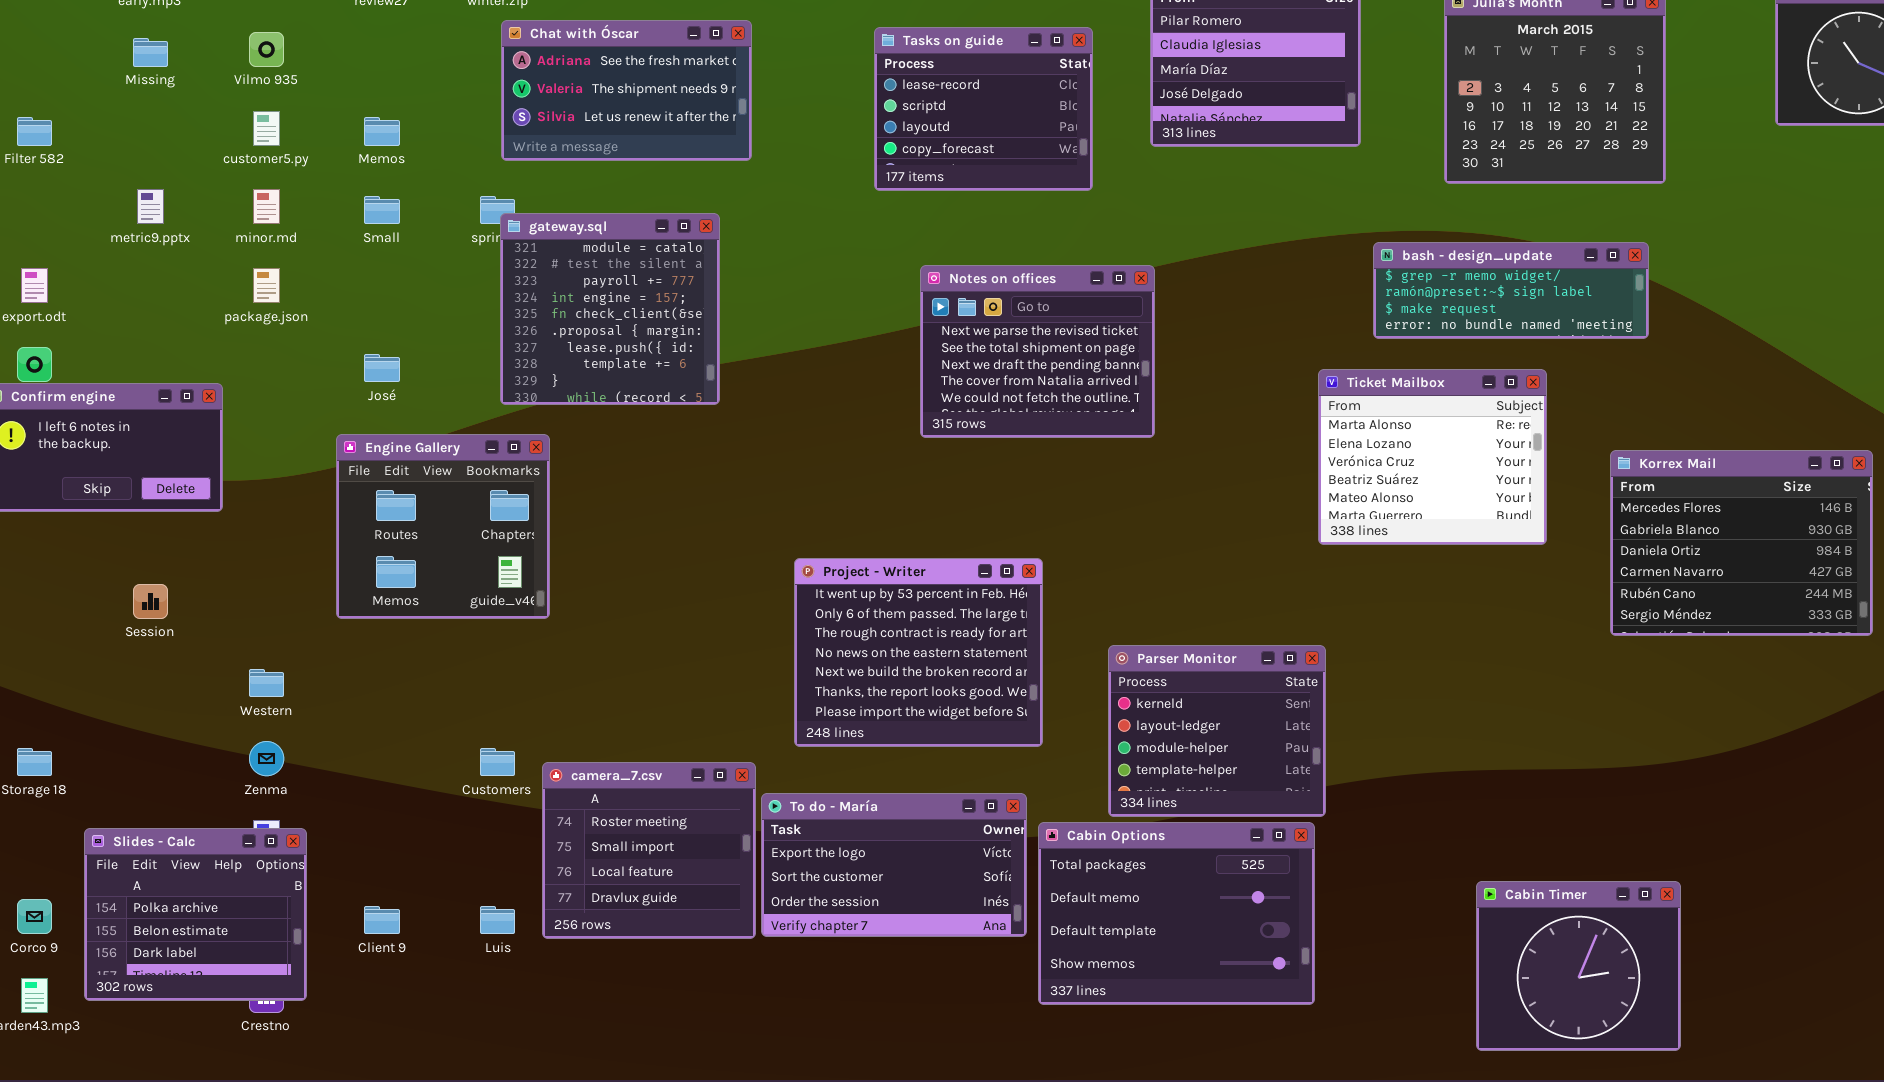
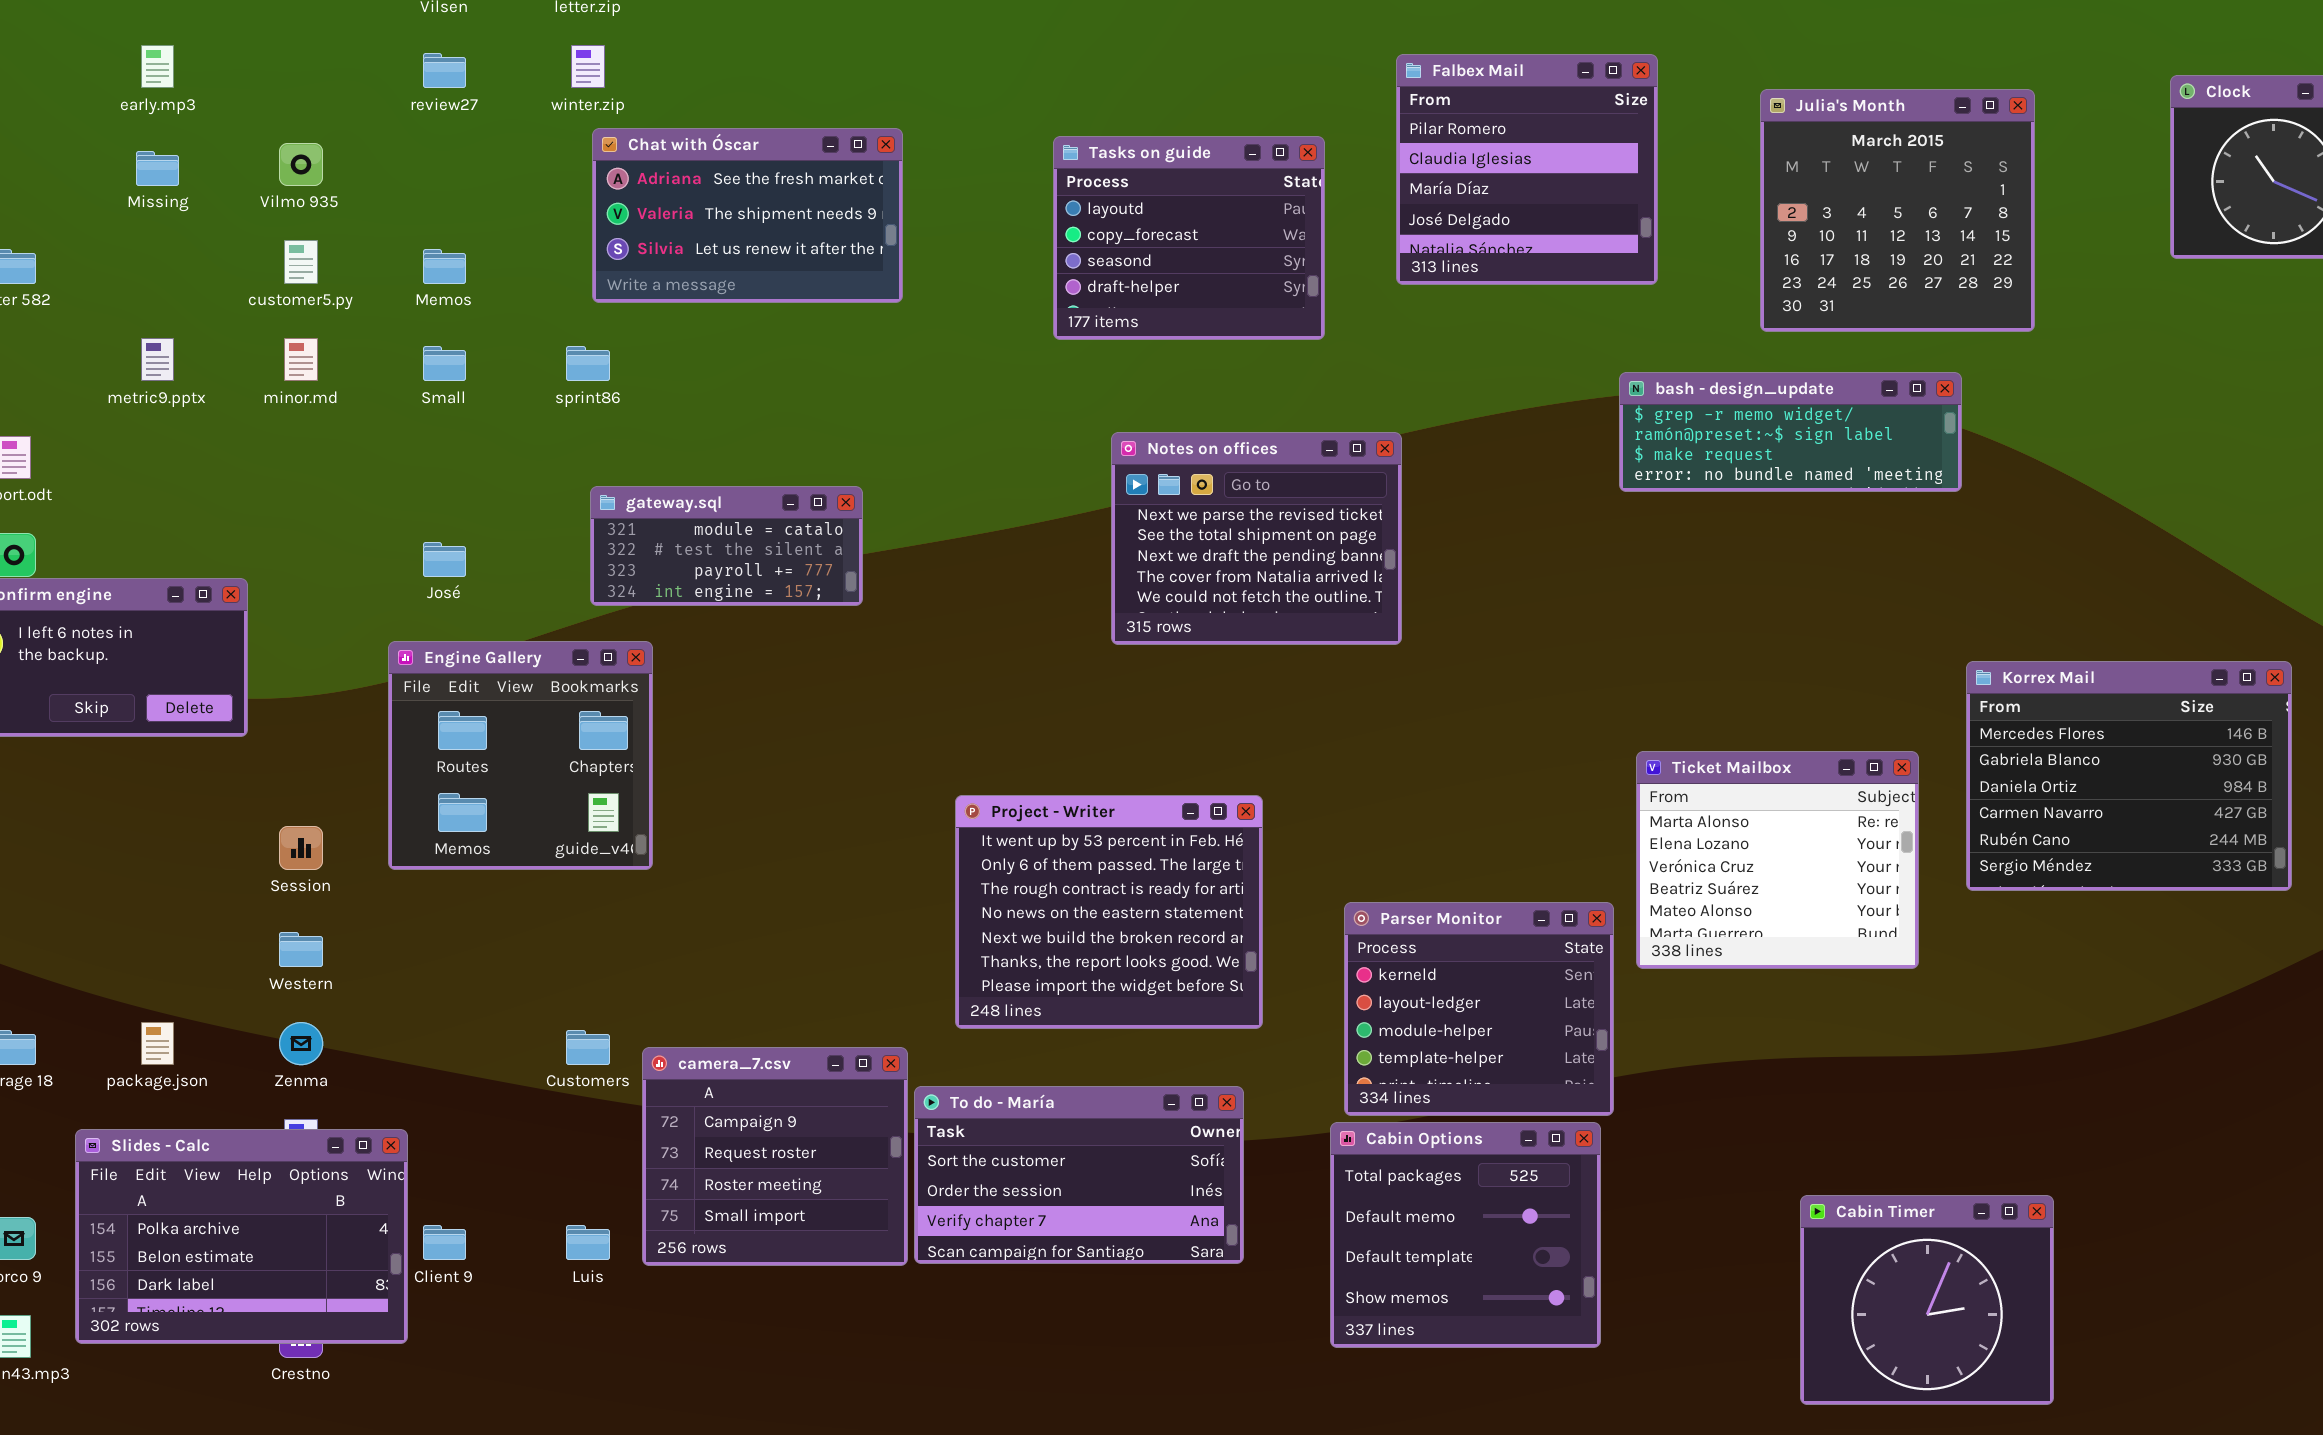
Tasks on guide: [874,27,1093,191] -> [1053,136,1325,340], scrolled down 2 rows
gateway.sql: [500,213,720,405] -> [590,486,863,606], resized
bash - design_update: [1373,242,1649,339] -> [1619,372,1962,492], moved
package.json: [253,268,280,303] -> [141,1022,174,1065], moved
Ticket Mailbox: [1318,369,1547,545] -> [1636,751,1919,969], moved
Session: [133,584,168,619] -> [279,826,323,870], moved
camera_7.csv: [542,762,756,939] -> [642,1047,908,1266], scrolled up 2 rows
To do - María: [761,793,1027,937] -> [914,1086,1244,1264], scrolled down 1 row
Cabin Options: [1038,822,1315,1005] -> [1330,1122,1601,1348], resized
Slides - Calc: [84,828,307,1001] -> [75,1129,408,1344], resized

